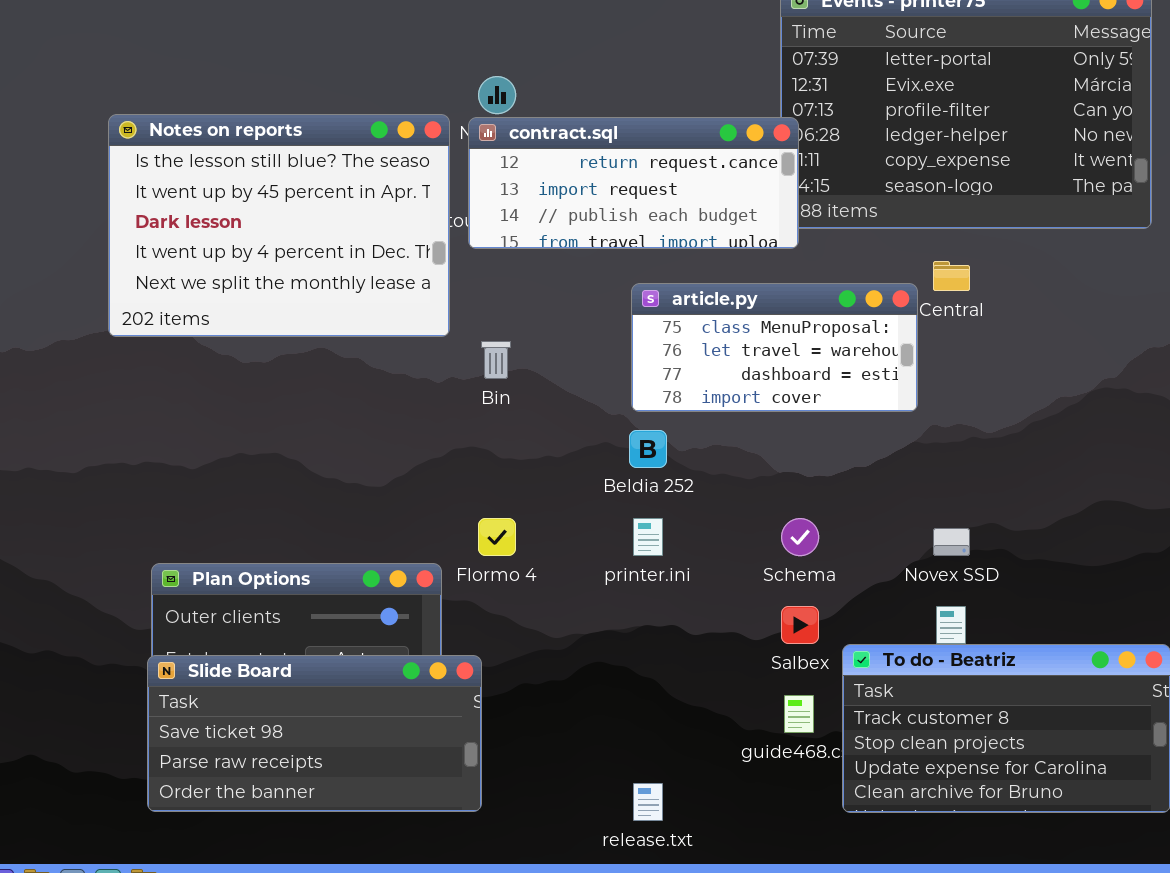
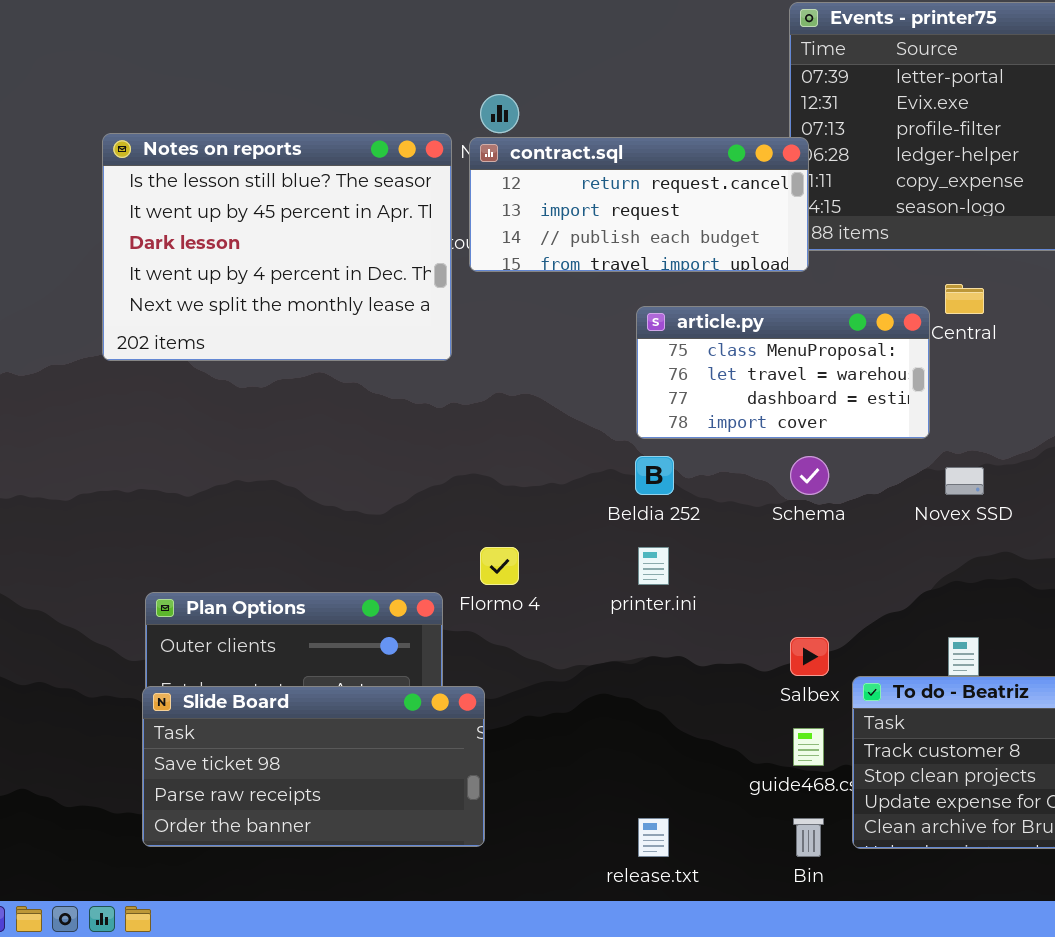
Bin: [481,341,511,379] -> [793,818,824,857], moved
Schema: [781,518,819,556] -> [790,456,829,495], moved
Novex SSD: [933,528,970,556] -> [945,467,984,495], moved

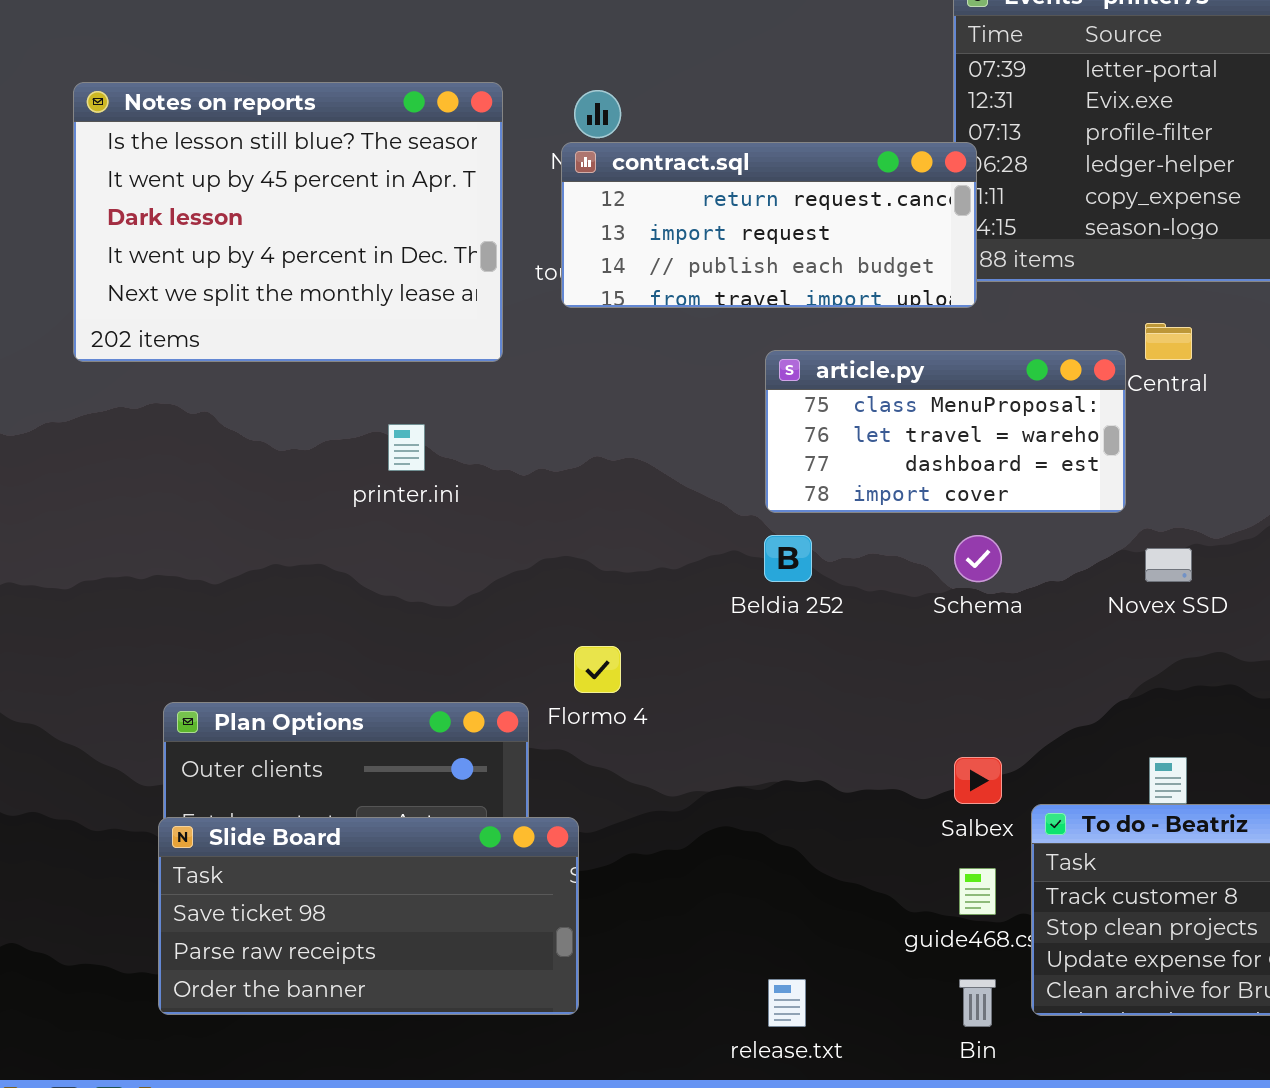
Notes on reports: [102,133,452,361] -> [73,82,503,362], moved
printer.ini: [638,547,669,585] -> [388,424,425,471], moved

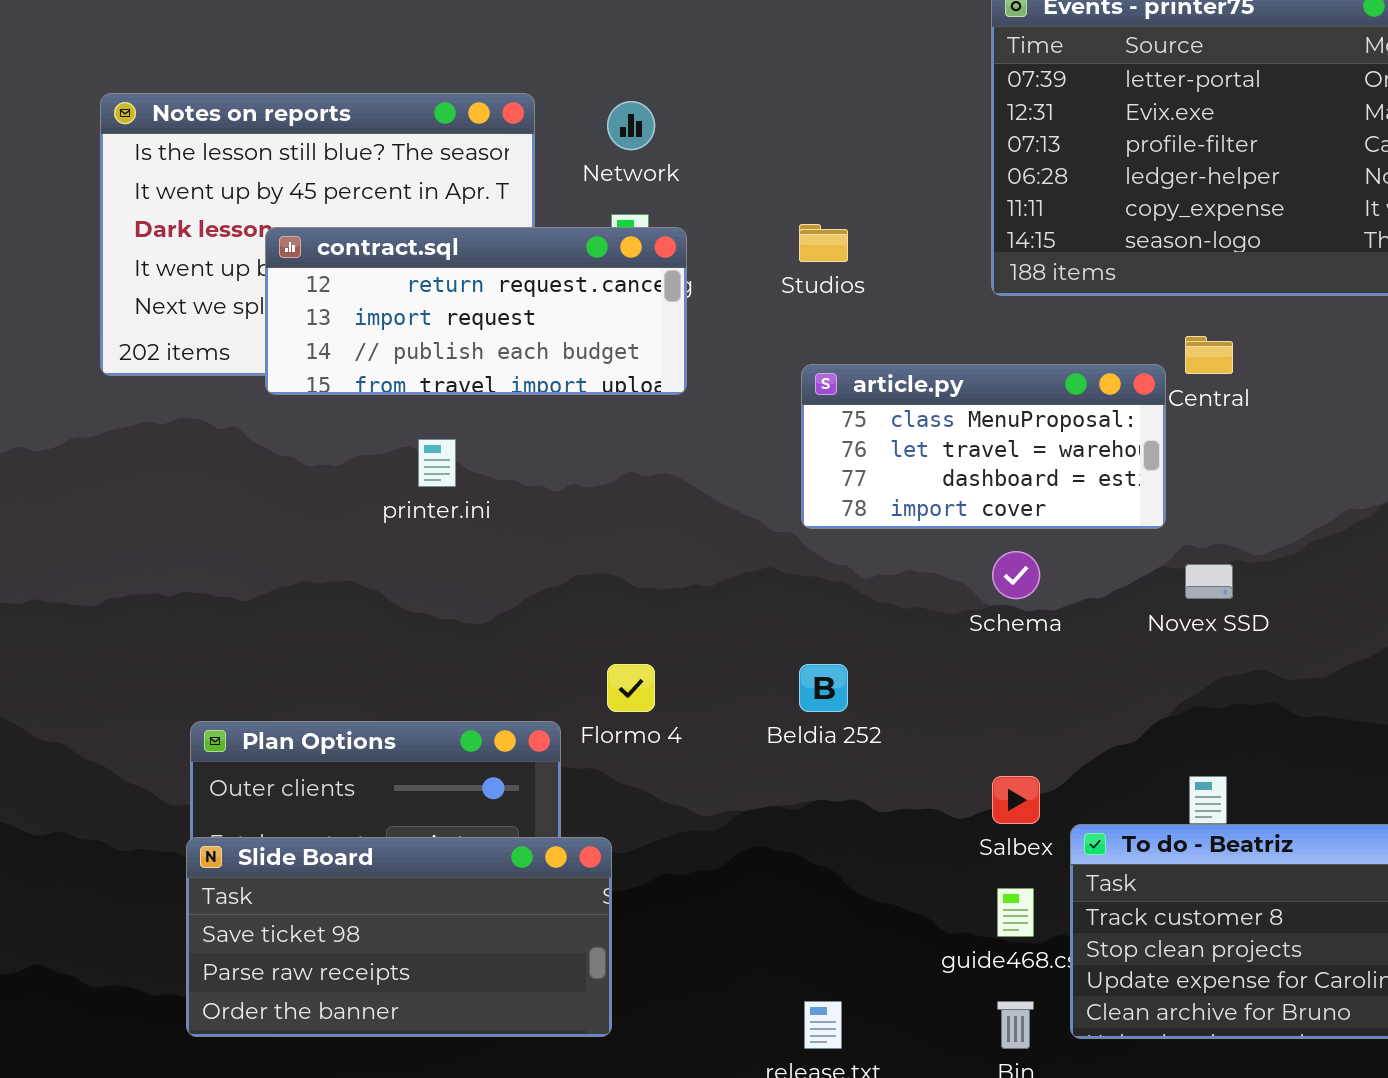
contract.sql: [561,142,977,308] -> [265,227,687,395], moved
Beldia 252: [764,535,812,582] -> [799,664,848,712], moved

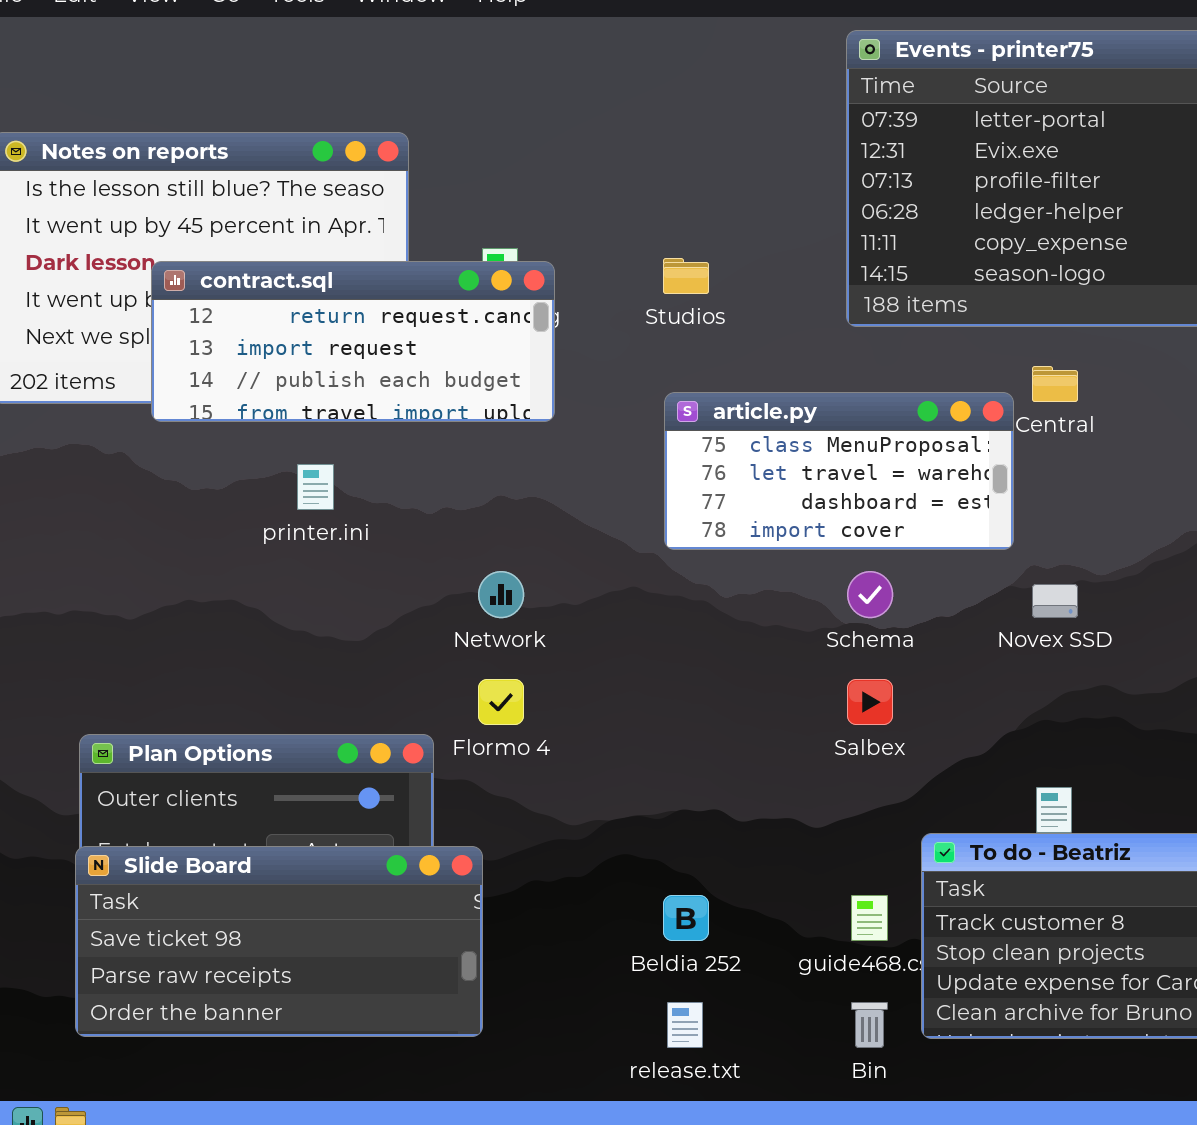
Network: [607,101,655,150] -> [478,571,524,618], moved
Beldia 252: [799,664,848,712] -> [663,895,709,941], moved
Salbex: [992,776,1040,824] -> [847,679,893,725], moved

